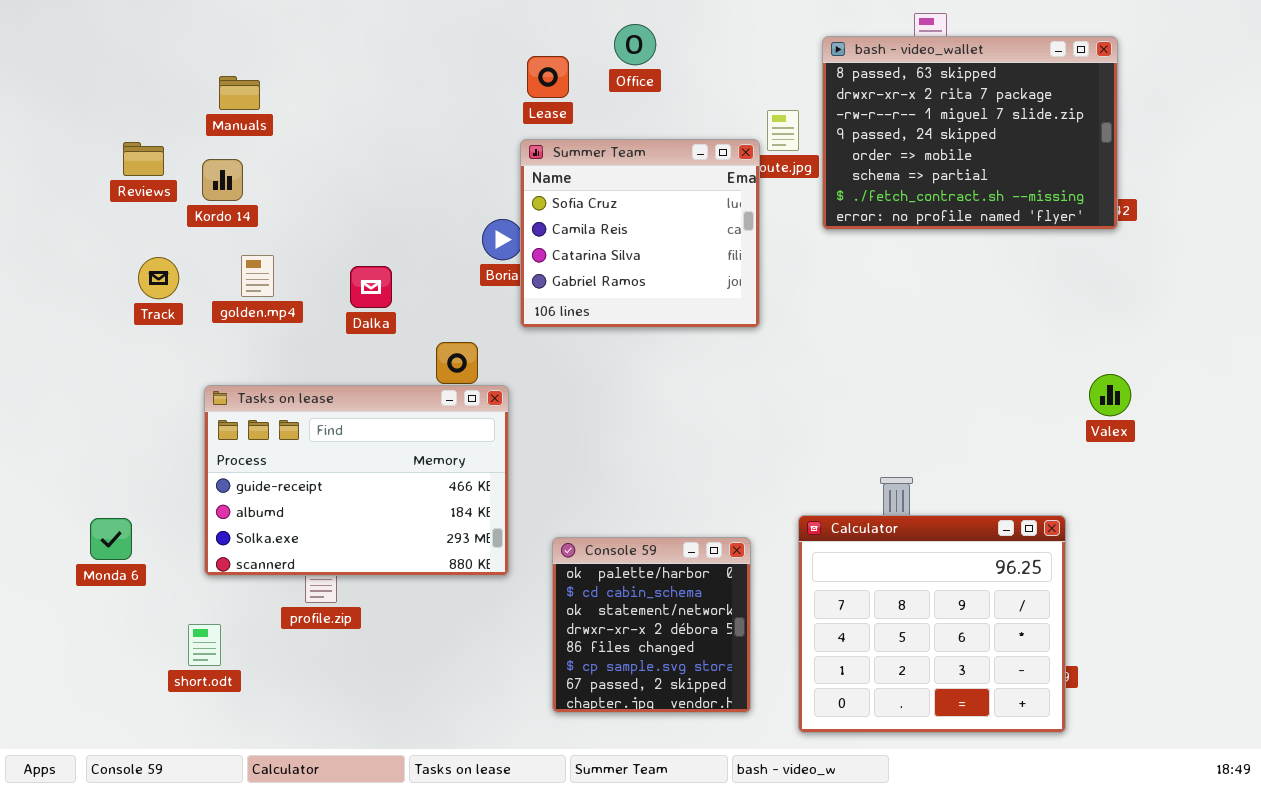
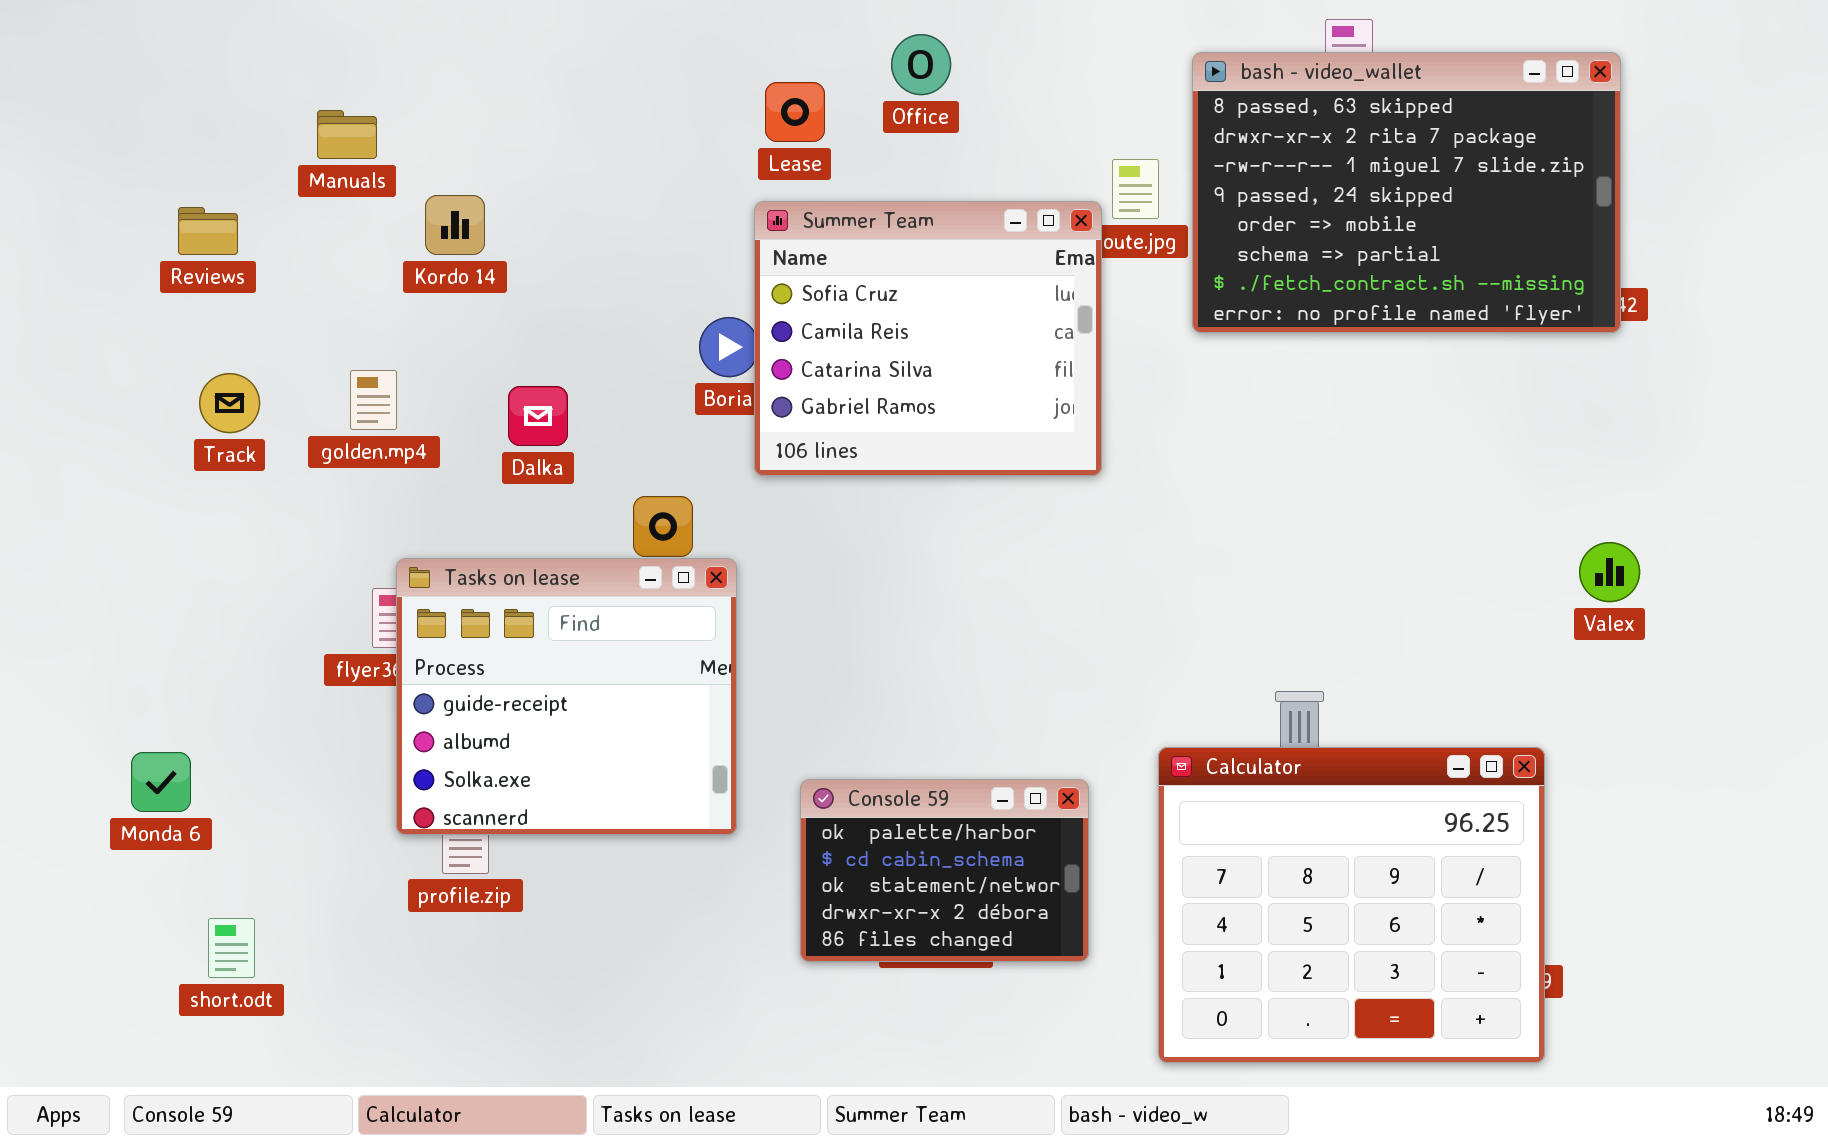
Kordo 14: [202,159,243,201] -> [425,195,485,255], moved
Tasks on lease: [204,385,509,576] -> [396,558,737,835], resized
Console 59: [552,537,751,713] -> [800,779,1089,962], resized
short.odt: [188,624,221,666] -> [208,918,255,978], moved

